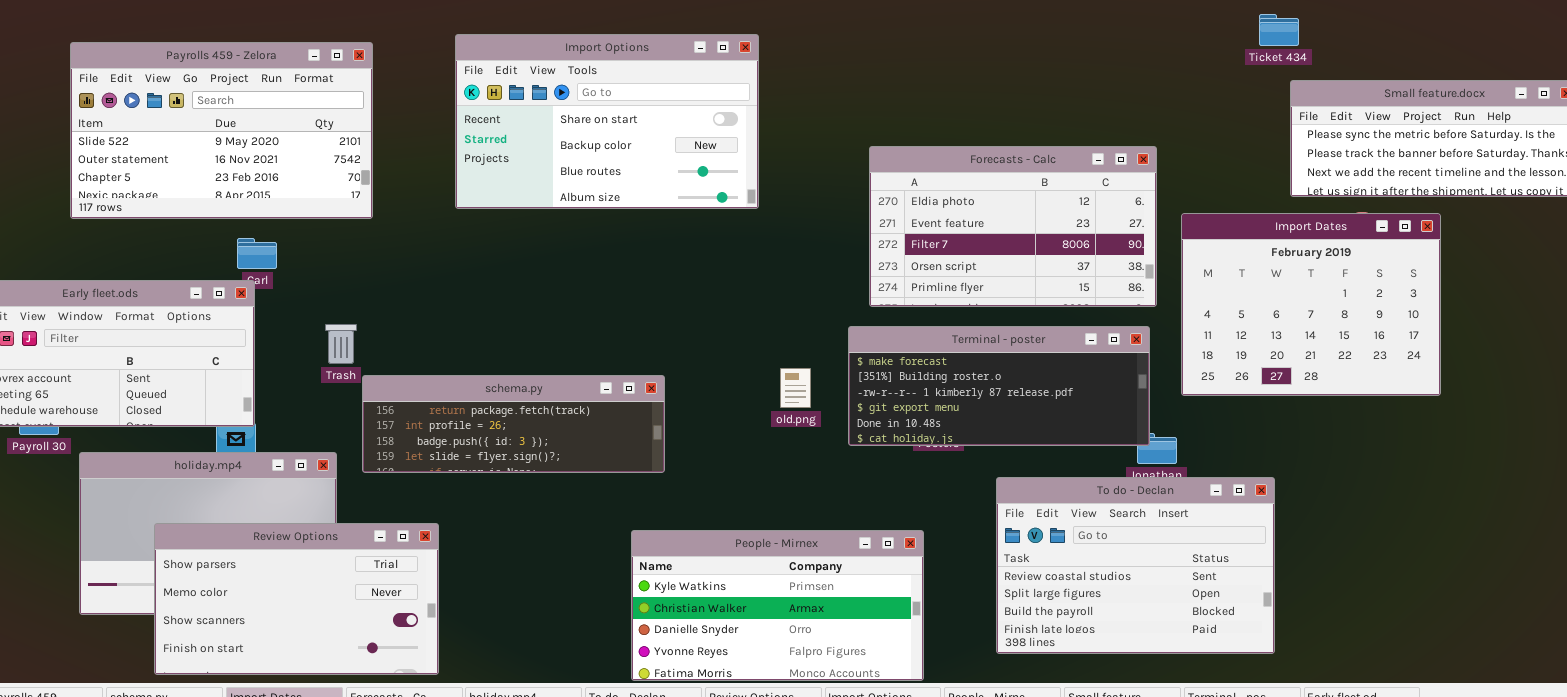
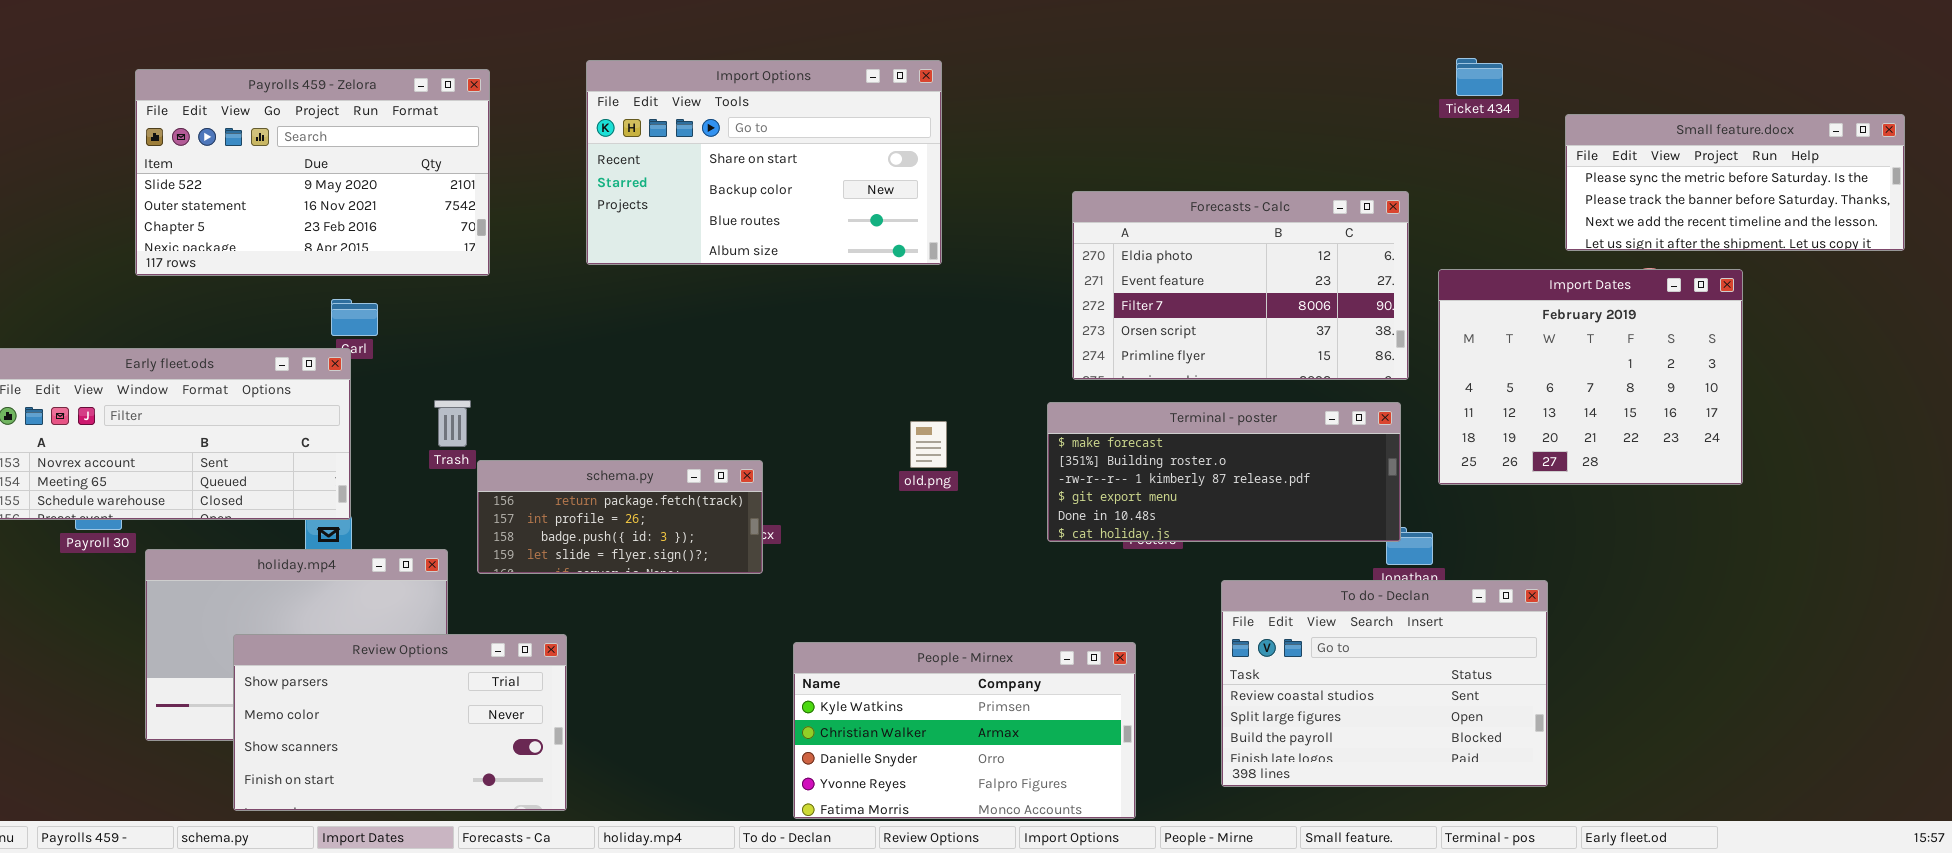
Ticket 434: [1259,14,1299,46] -> [1456,58,1503,96], moved
old.png: [780,368,811,408] -> [910,421,947,468], moved
schema.py: [362,375,665,473] -> [477,460,763,574], resized

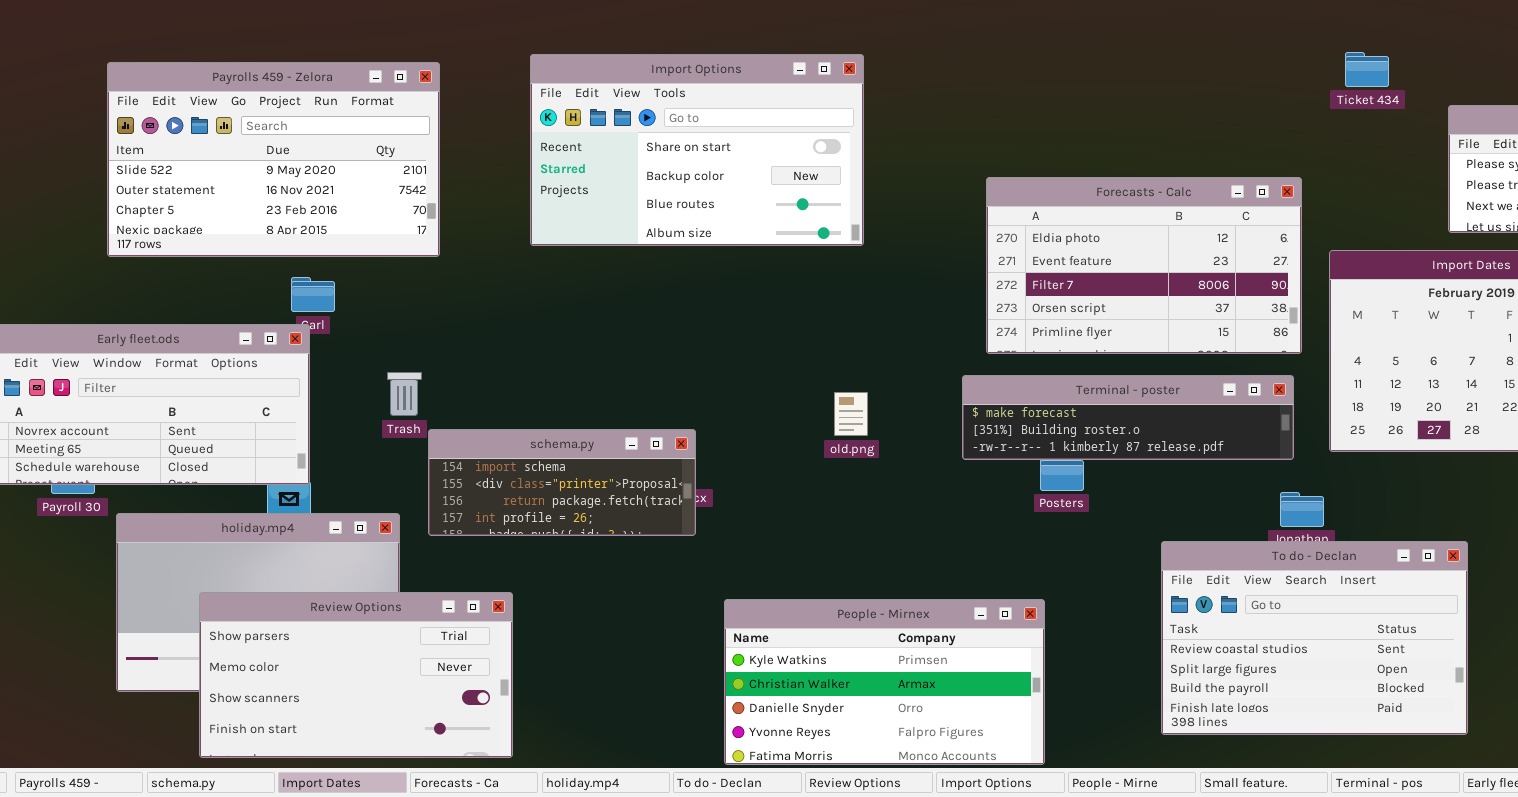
Terminal - poster: [1047,402,1401,542] -> [962,375,1294,460], resized
schema.py: [477,460,763,574] -> [428,429,696,536], scrolled up 2 rows
To do - Declan: [1221,580,1548,787] -> [1161,541,1468,735], moved

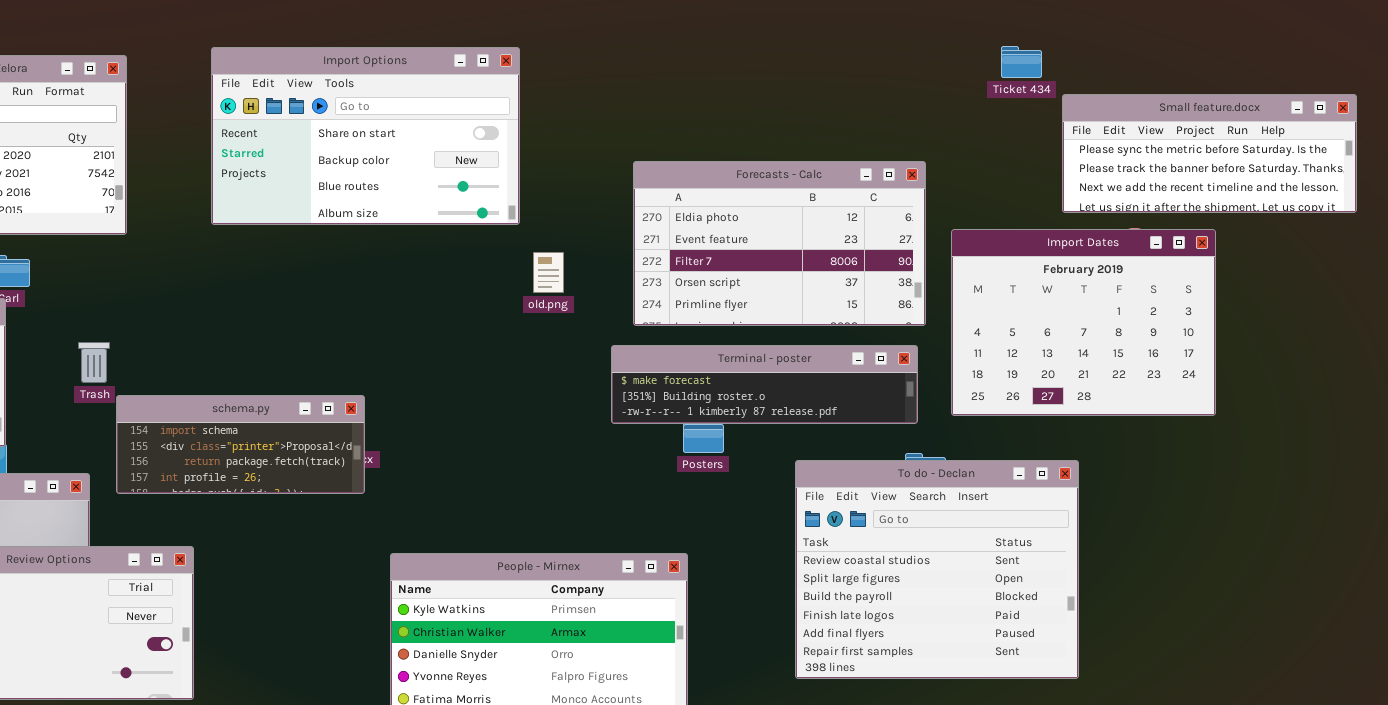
Ticket 434: [1345,52,1389,87] -> [1001,46,1042,78], moved
old.png: [834,392,868,436] -> [533,252,564,293], moved
To do - Declan: [1161,541,1468,735] -> [795,460,1079,679], resized

